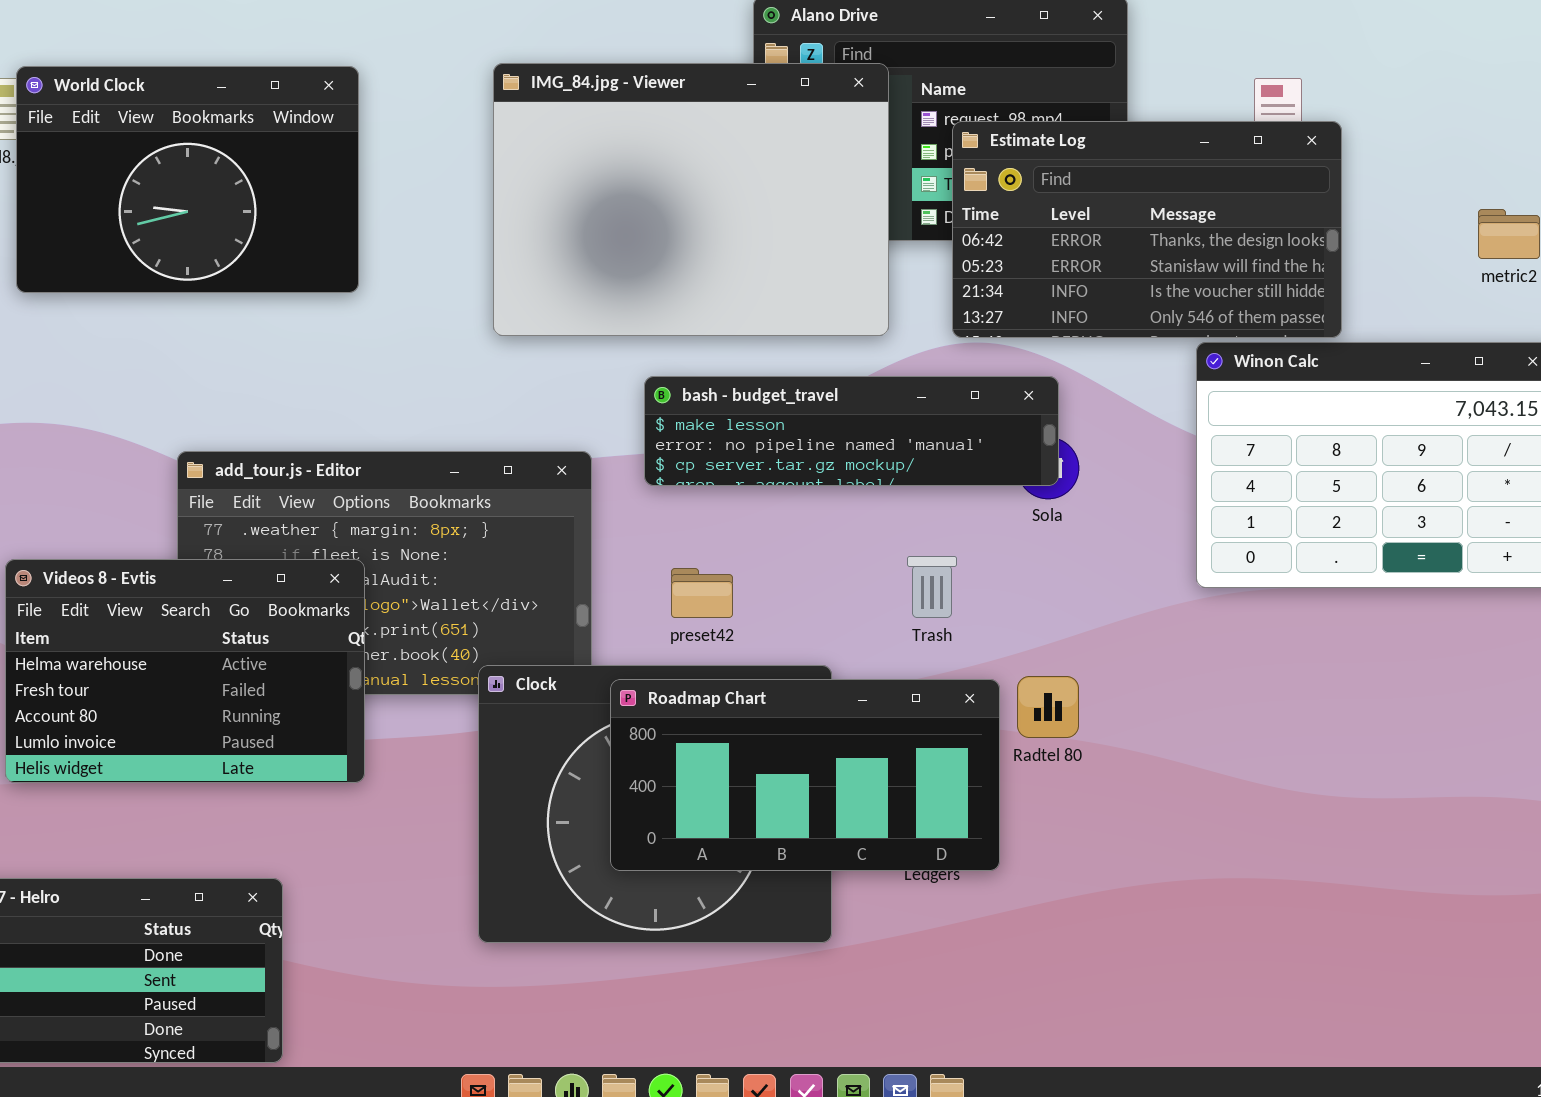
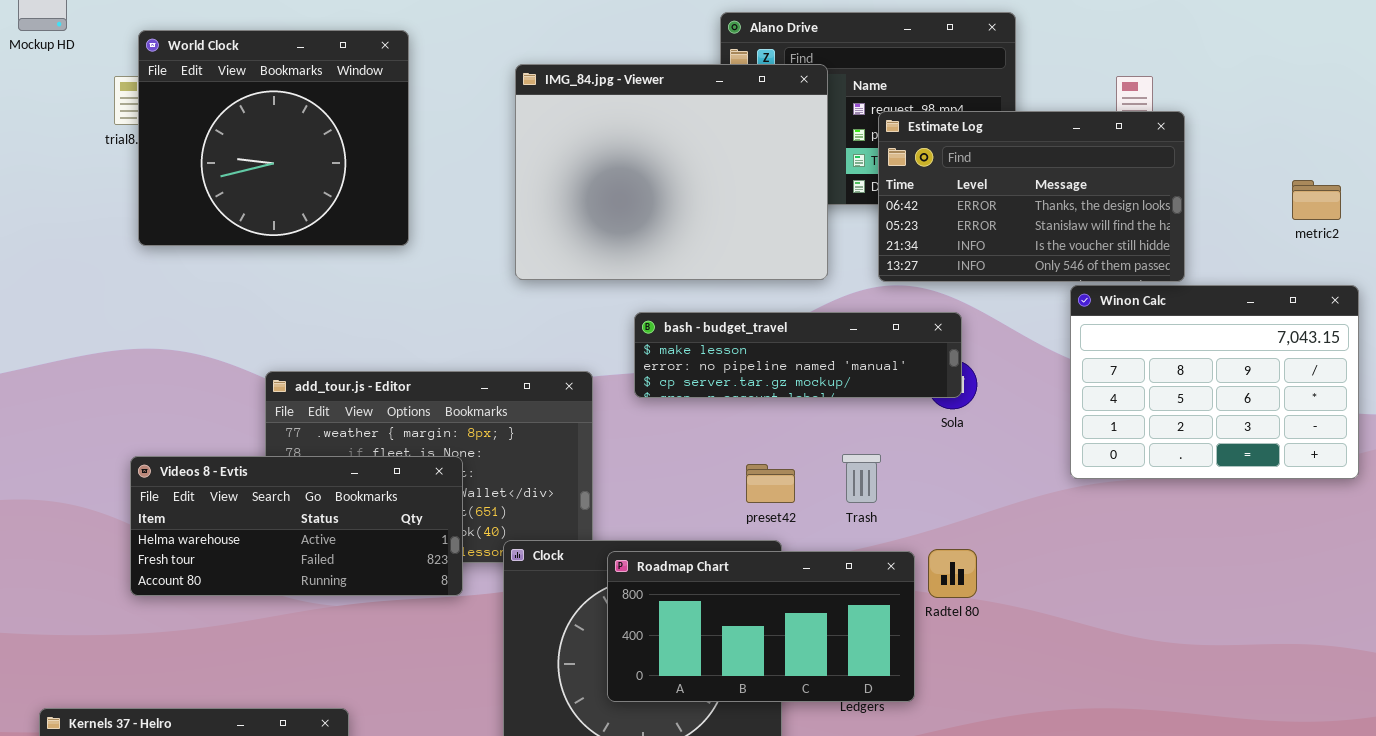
World Clock: [16,66,359,293] -> [138,30,409,246], resized
Videos 8 - Evtis: [5,559,365,783] -> [130,456,463,596], resized
preset42: [671,568,733,618] -> [746,464,795,503], moved

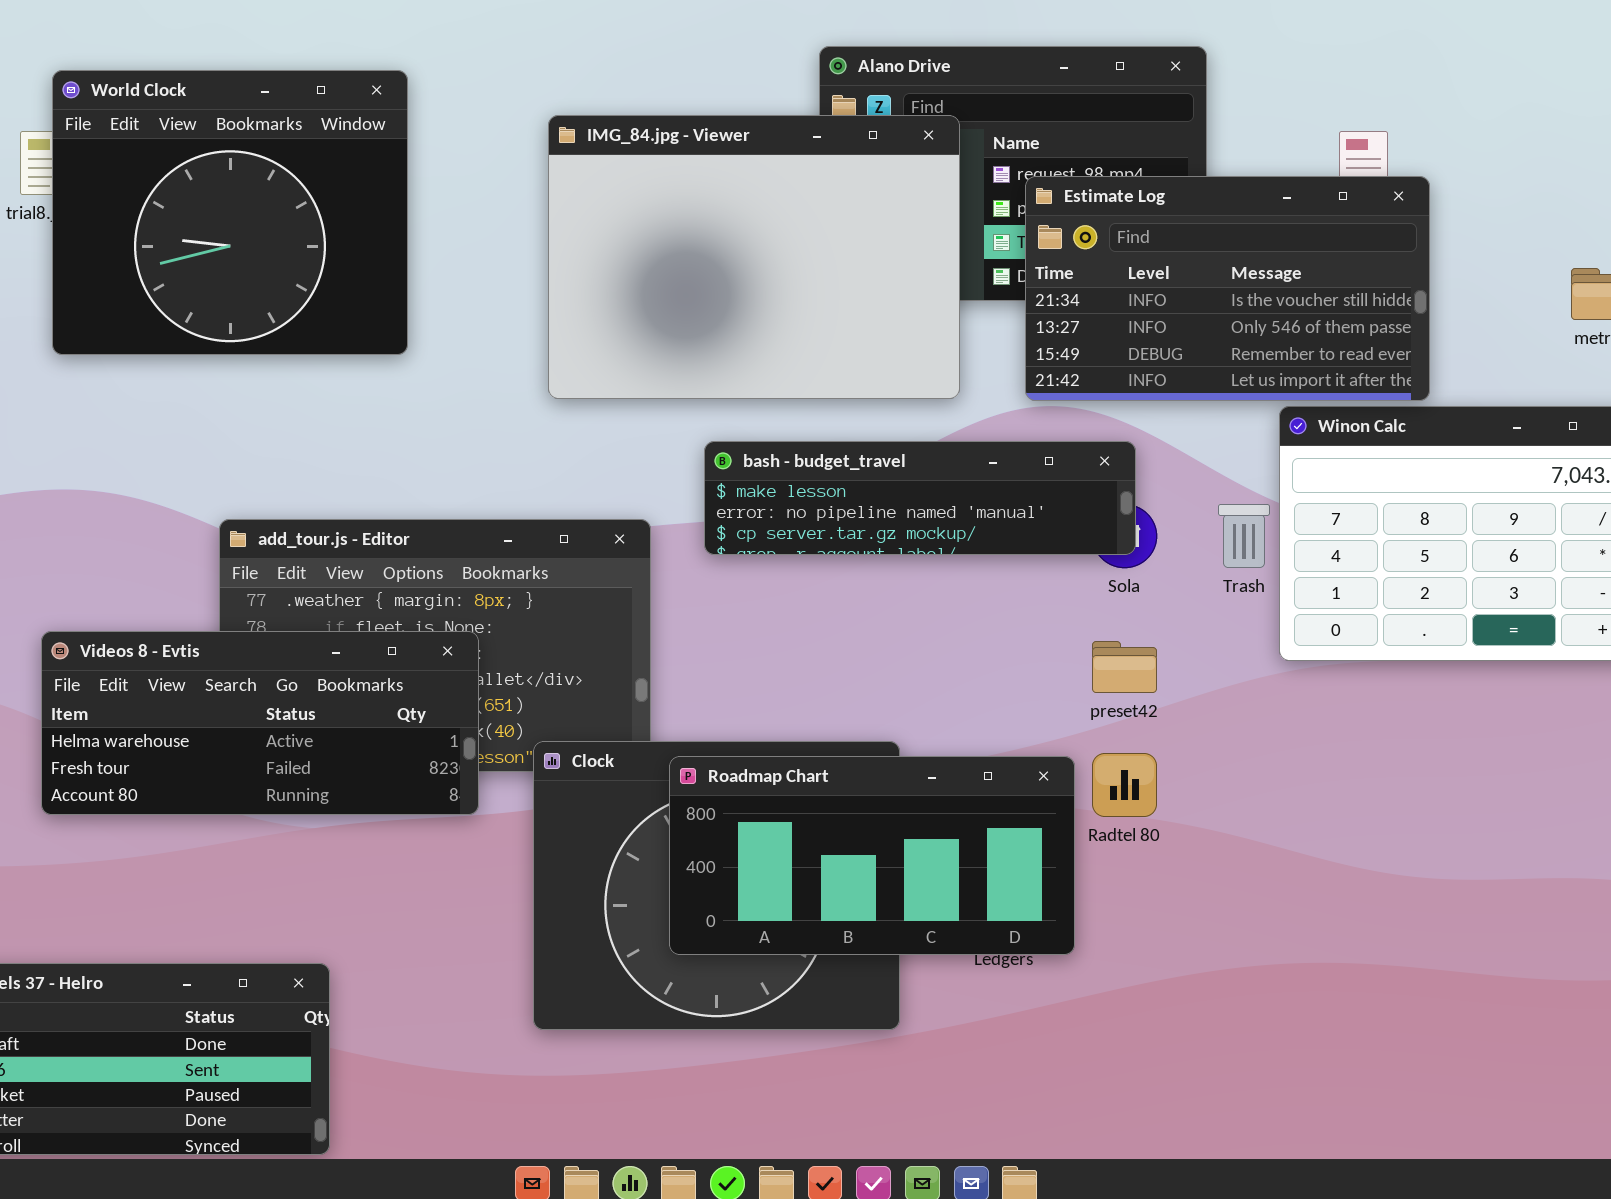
Estimate Log: [878,111,1185,282] -> [1025,176,1430,401], scrolled down 2 rows
Trash: [842,454,881,503] -> [1218,504,1270,568], moved
preset42: [746,464,795,503] -> [1092,641,1157,693], moved

